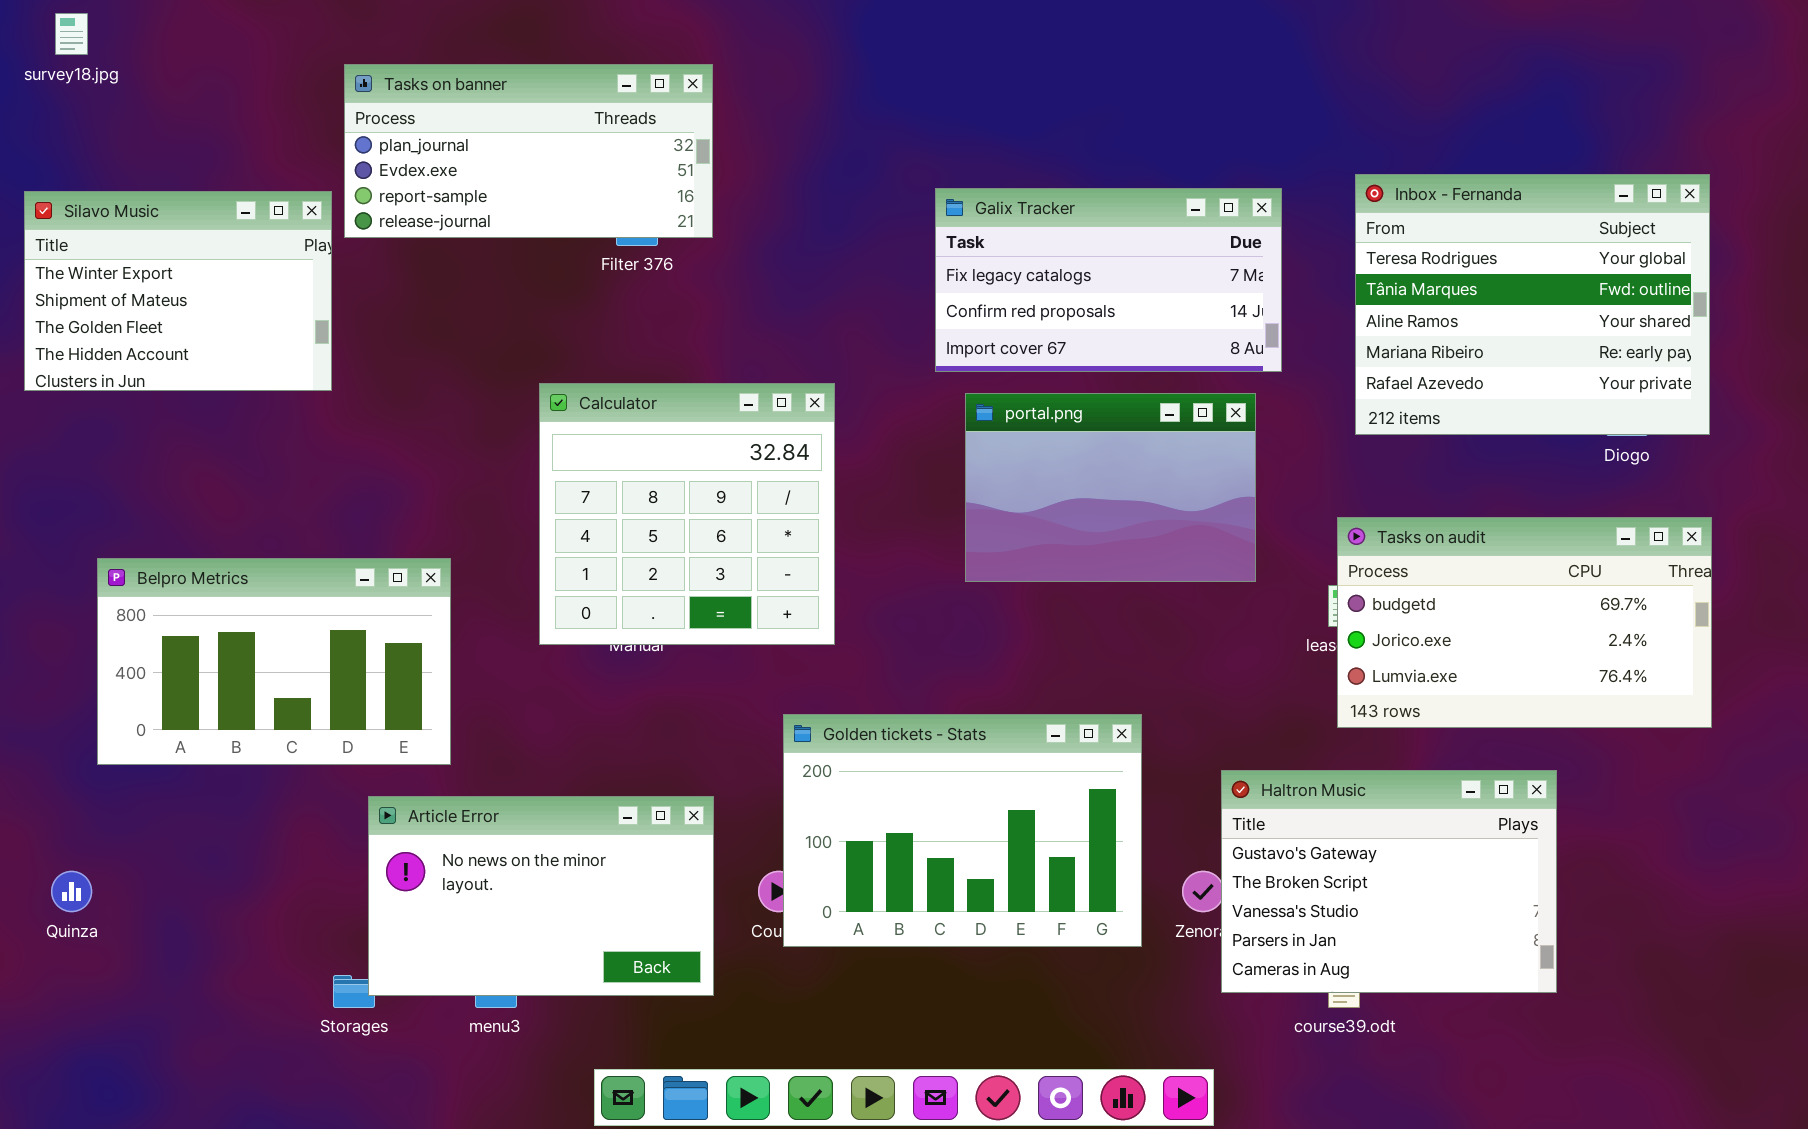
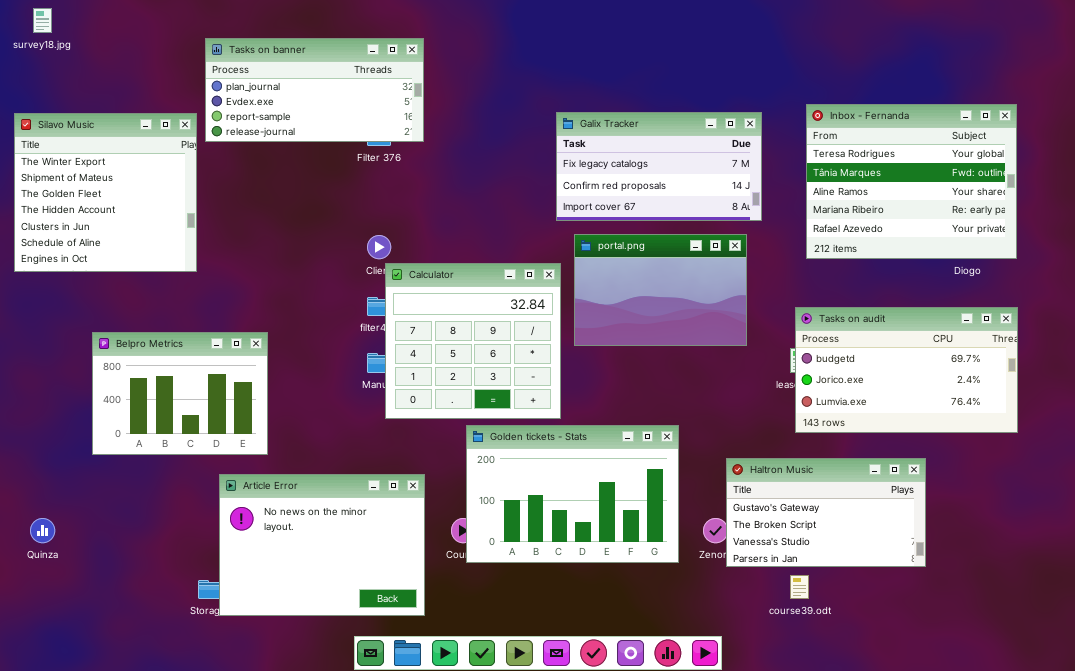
Silavo Music: [24,191,332,391] -> [14,113,197,272], resized
Calculator: [539,383,835,645] -> [385,263,561,419], moved
Belpro Metrics: [97,558,451,765] -> [92,332,268,455], resized
Haltron Music: [1221,770,1557,993] -> [726,458,926,567], resized
Article Error: [368,796,714,996] -> [219,474,425,616], resized

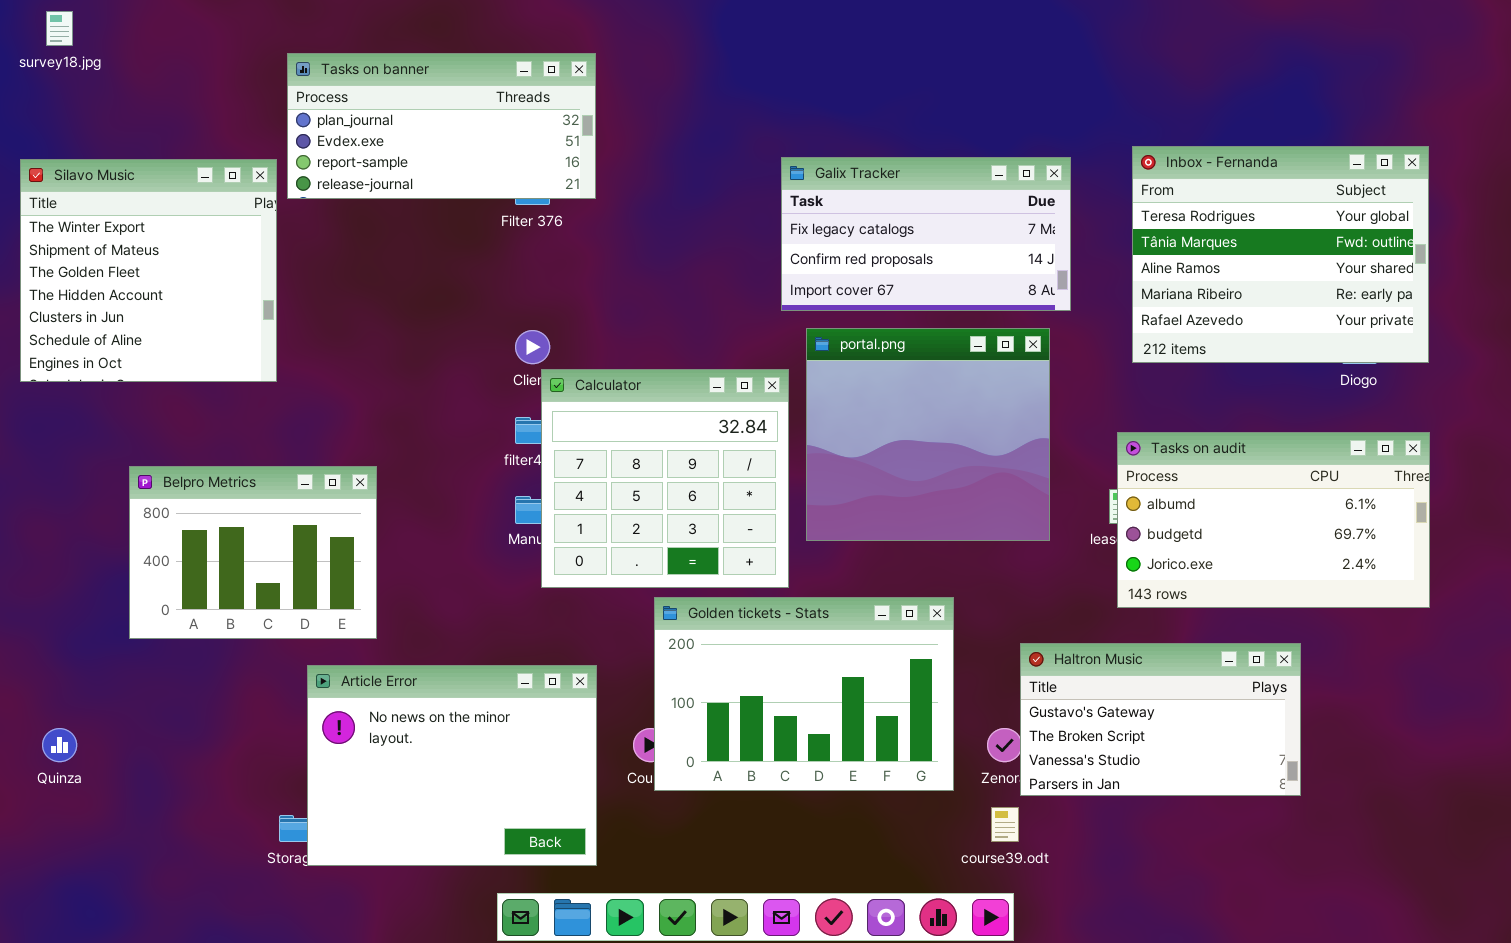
portal.png: [574,234,747,346] -> [806,328,1050,541], resized
Tasks on audit: [795,307,1018,433] -> [1117,432,1430,608], scrolled up 1 row
course39.odt: [790,575,809,599] -> [991,807,1019,842], moved

